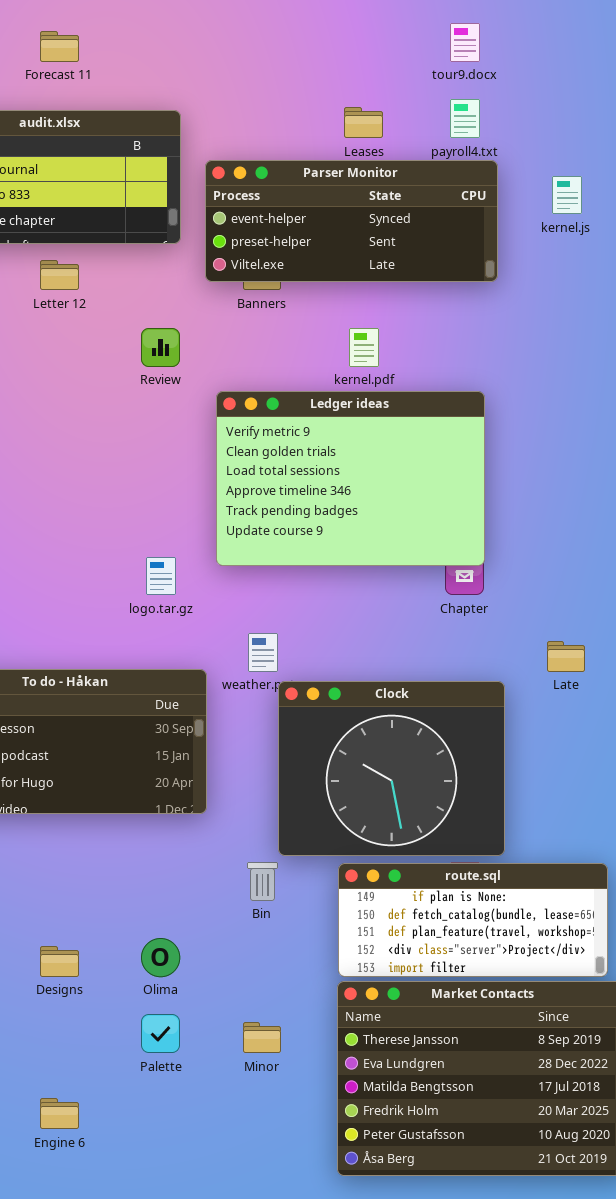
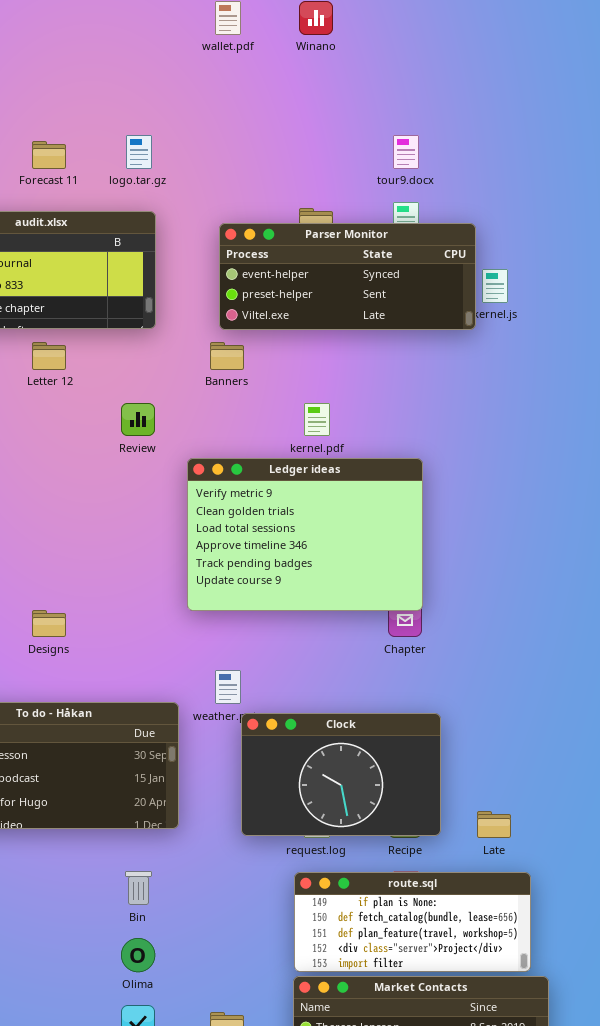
Parser Monitor: [205,160,498,282] -> [219,223,476,330], moved
logo.tar.gz: [146,557,176,595] -> [126,135,152,169], moved
Late: [547,641,585,672] -> [477,811,511,838], moved
Clock: [278,681,505,856] -> [241,713,441,836], resized
Bin: [247,862,278,901] -> [125,871,152,905], moved
Designs: [40,946,79,977] -> [32,610,66,637], moved

